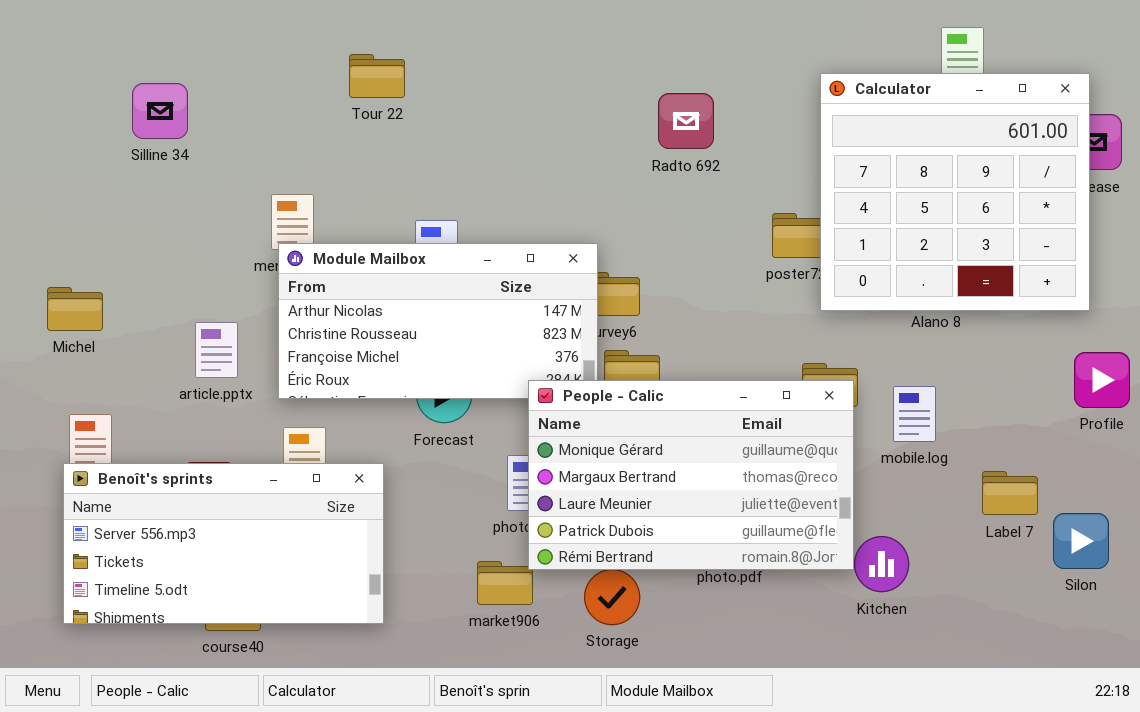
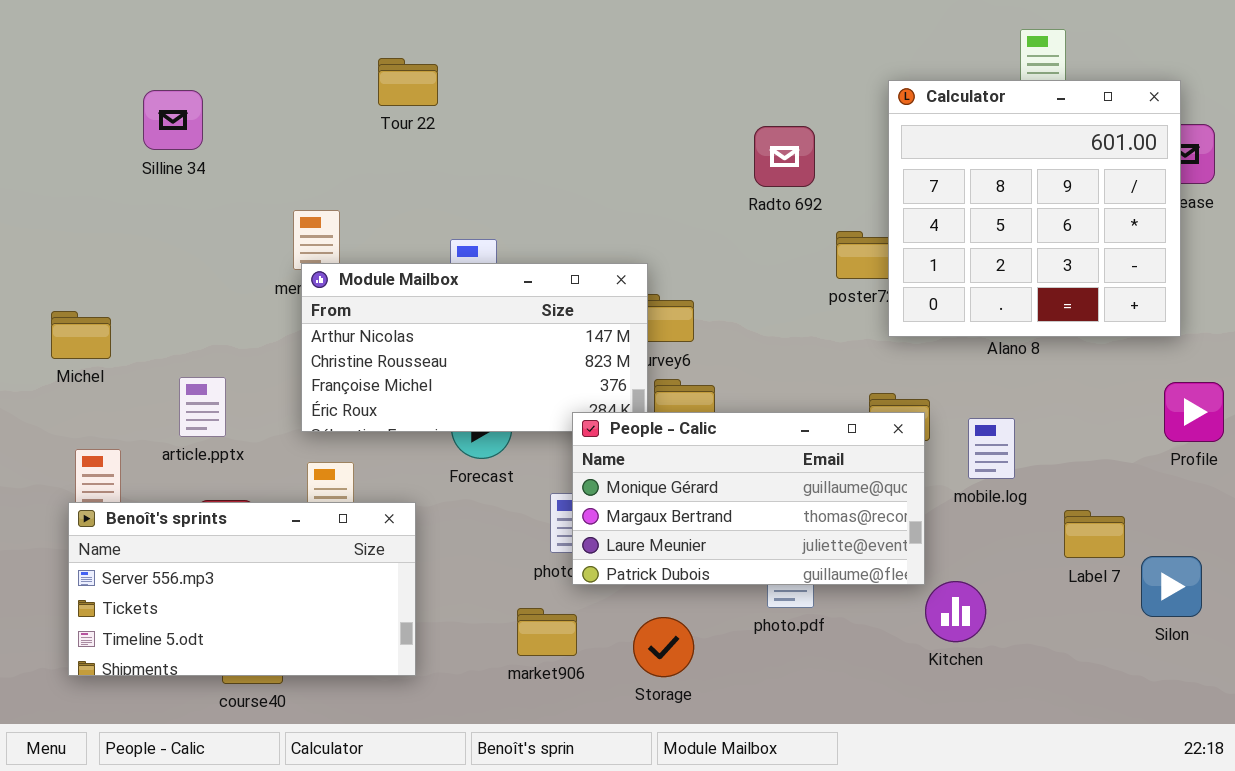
Radto 692: [658,93,714,149] -> [754,126,815,187], moved
article.pptx: [195,322,238,378] -> [179,377,226,437], moved
People - Calic: [528,380,854,570] -> [572,412,925,585], resized

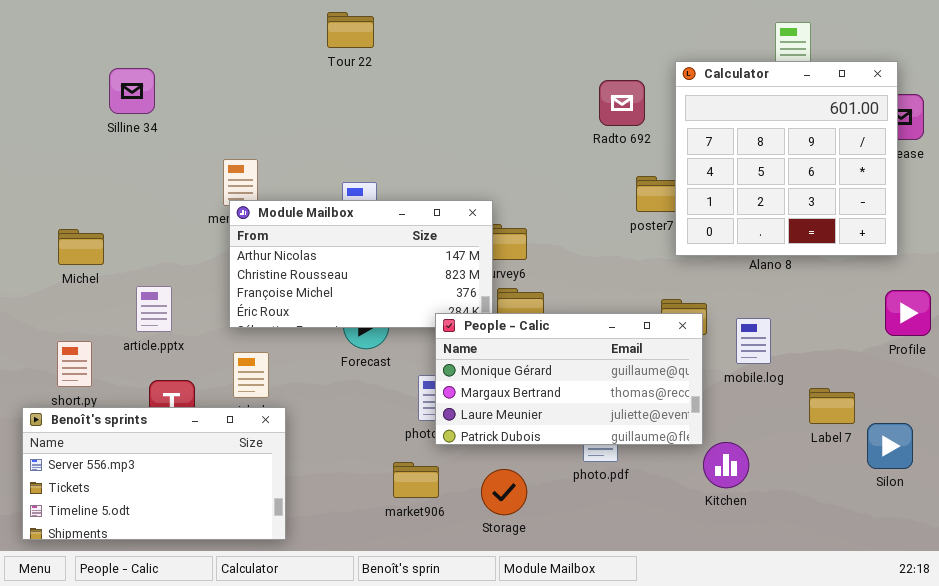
Tour 22: [378,58,438,106] -> [327,12,374,48], moved
Radto 692: [754,126,815,187] -> [599,80,645,126], moved
Michel: [51,311,111,359] -> [58,229,104,265], moved
Benoît's sprints: [68,502,416,676] -> [22,407,286,540], moved

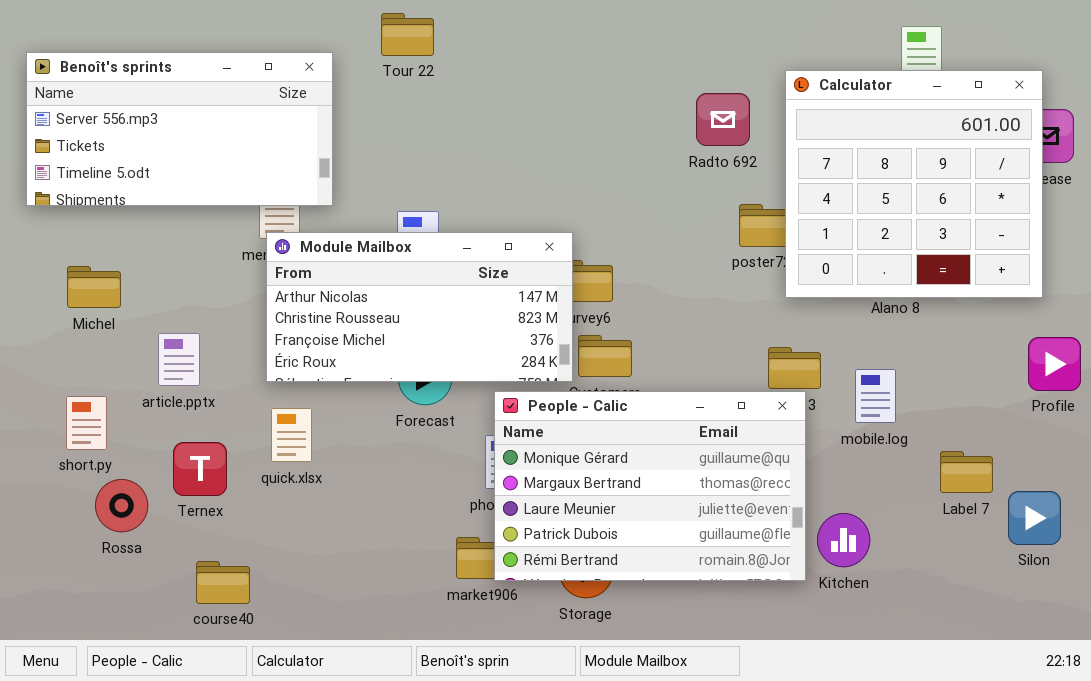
People - Calic: [435,313,703,445] -> [494,391,806,581], moved, resized
Benoît's sprints: [22,407,286,540] -> [26,52,333,206], moved

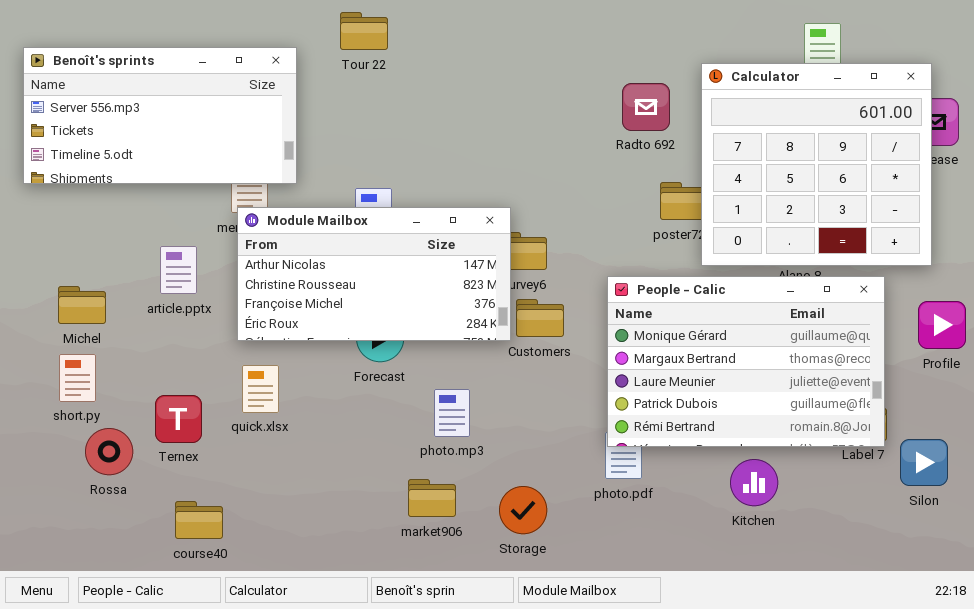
Michel: [67,266,121,308] -> [58,286,106,324], moved
article.pptx: [158,333,200,386] -> [160,246,197,294], moved
People - Calic: [494,391,806,581] -> [607,276,885,447], moved

